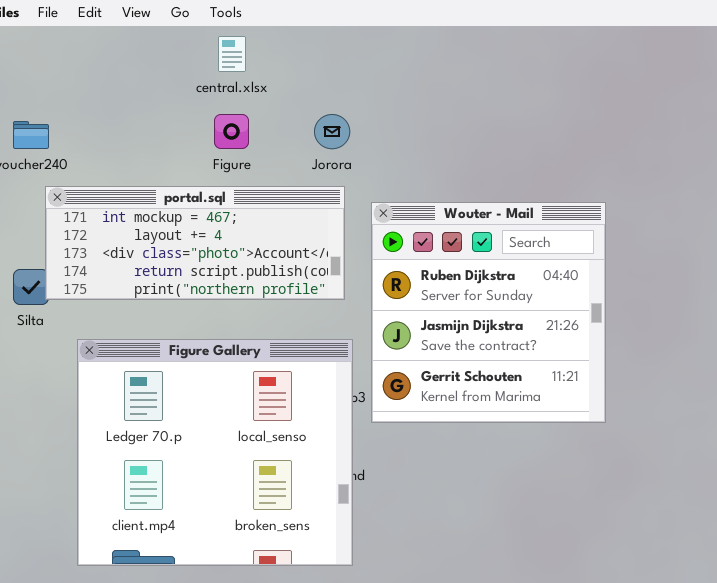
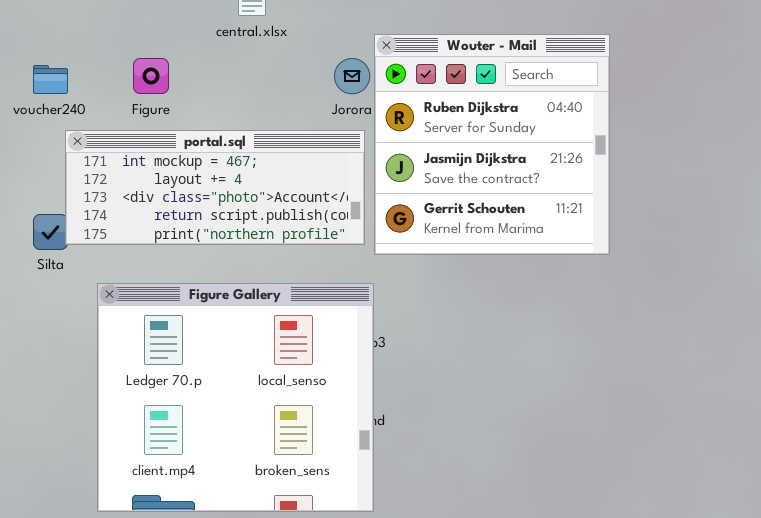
Figure: [214,114,249,149] -> [133,58,169,94], moved
Wouter - Mail: [371,202,606,423] -> [374,34,610,255], moved

